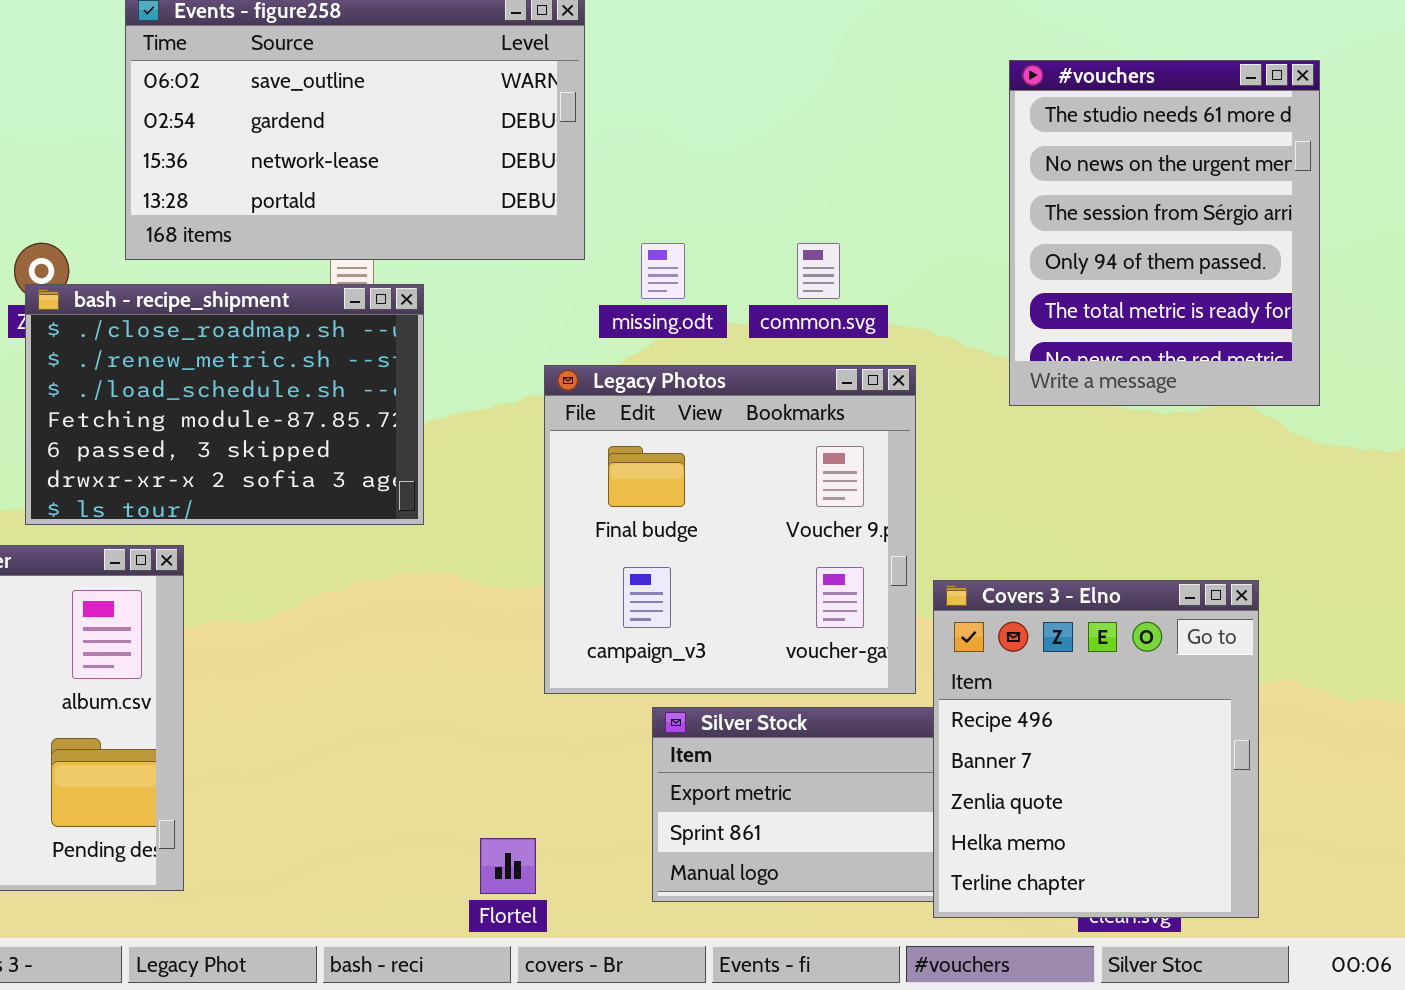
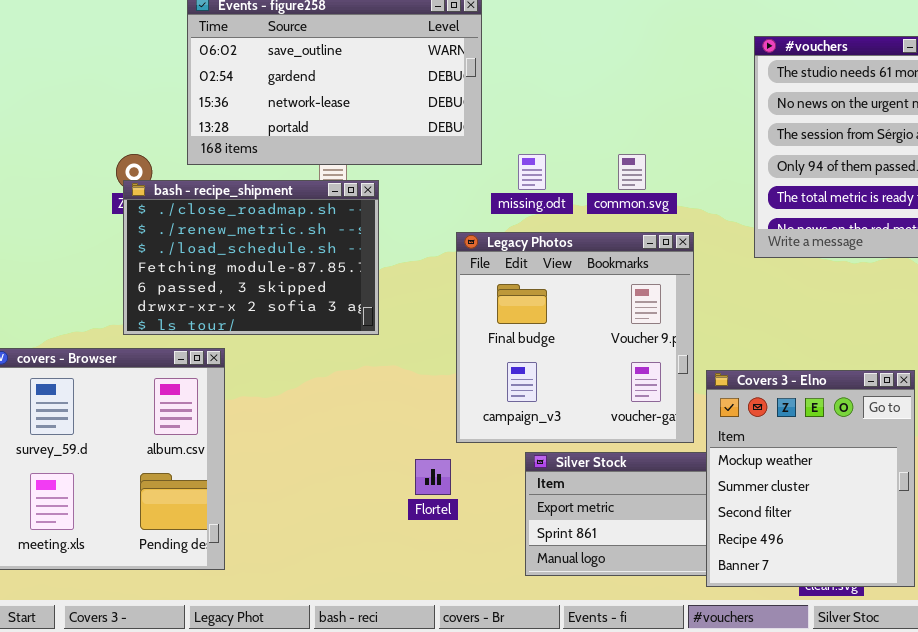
Covers 3 - Elno: [933,580,1259,918] -> [706,370,915,587], scrolled up 3 rows
Flortel: [480,838,536,894] -> [415,459,451,495], moved

